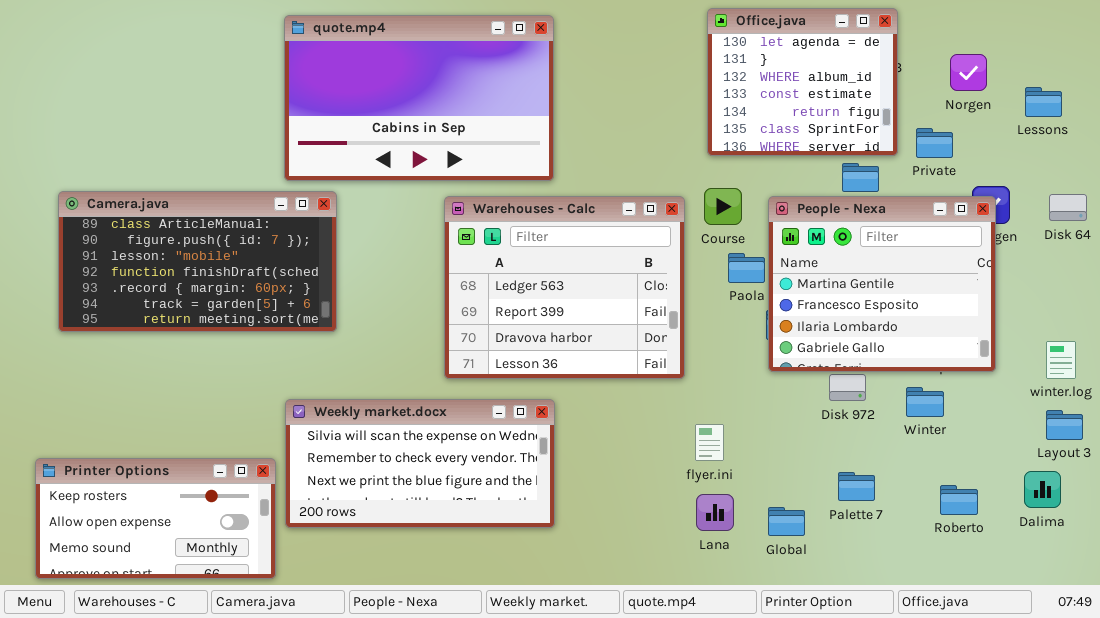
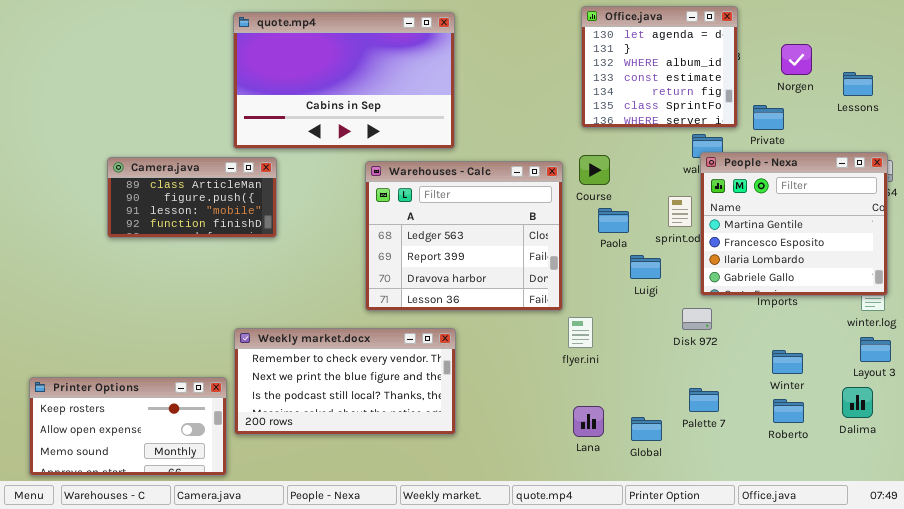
Camera.java: [58,191,337,332] -> [107,157,277,238], resized
People - Nexa: [768,196,996,372] -> [700,152,888,296], moved
Winter: [906,387,944,417] -> [772,350,803,374], moved
Weekly market.docx: [285,399,555,528] -> [234,328,456,435], scrolled down 1 row
flyer.ini: [695,424,724,461] -> [568,317,593,348], moved

